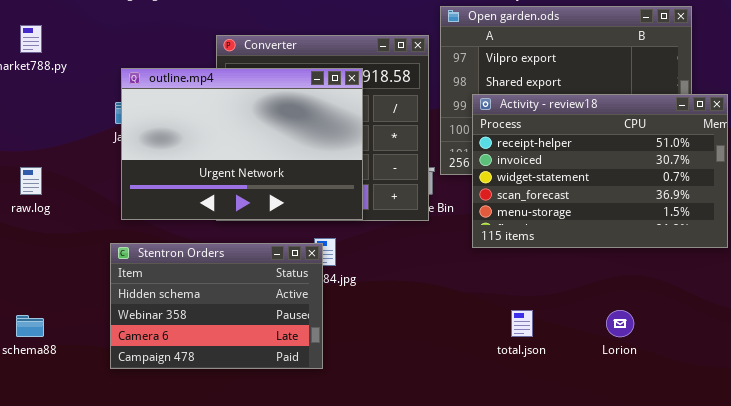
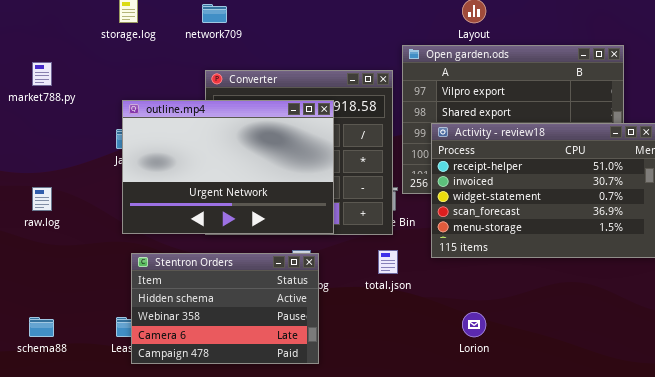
Stentron Orders: [110,243,323,369] -> [131,253,319,364], moved
total.json: [511,310,533,337] -> [378,250,398,274], moved
Lorion: [606,310,634,337] -> [462,312,486,337], moved

